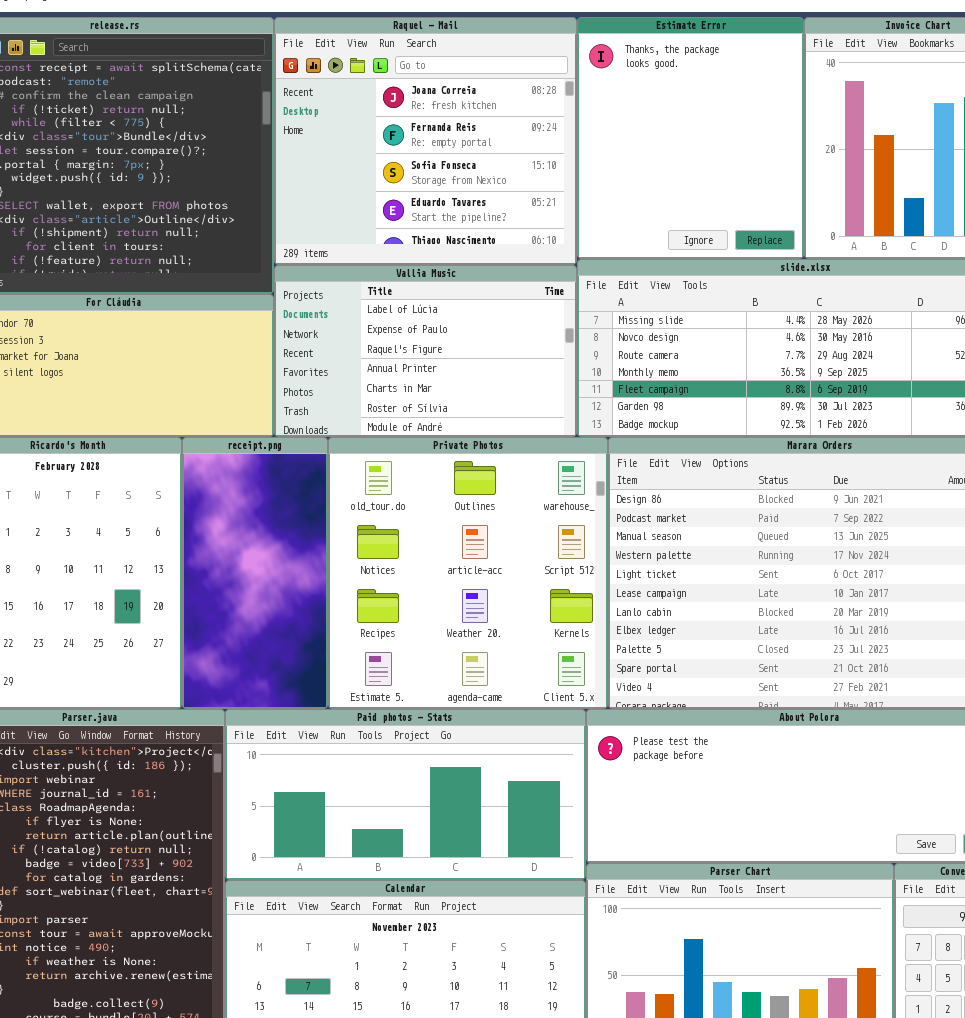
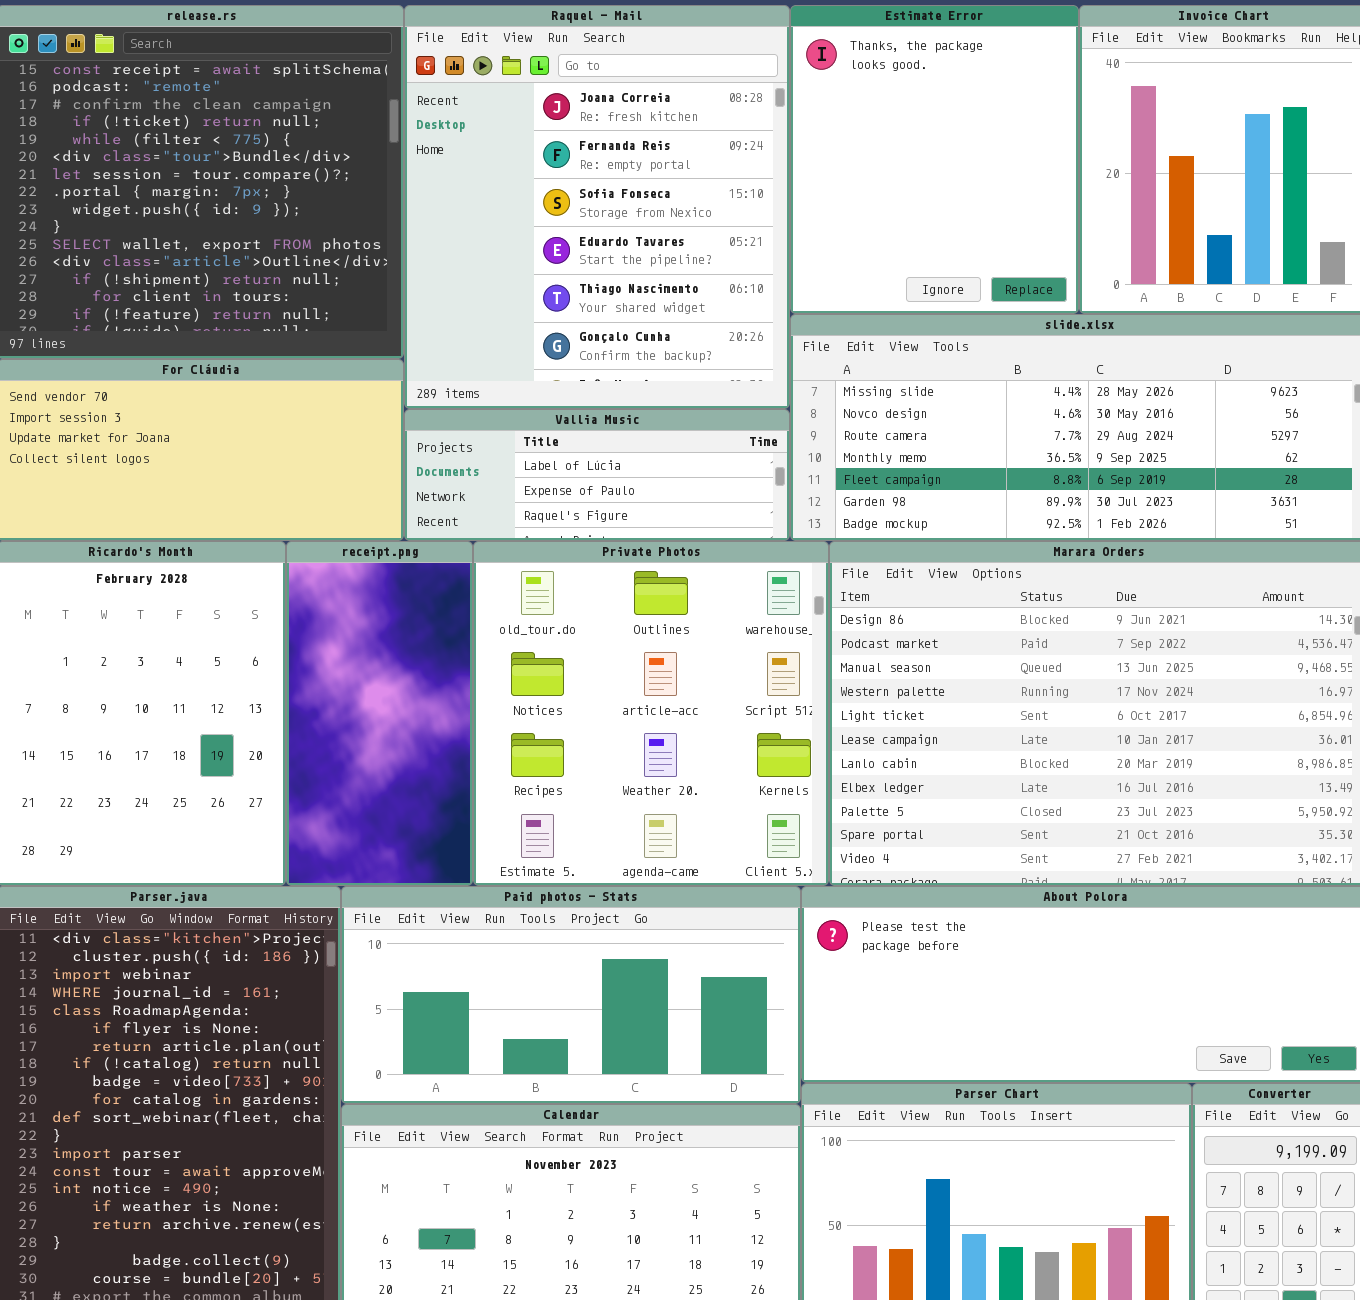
Raquel - Mail: [274,17,577,265] -> [404,5,790,409], resized
Vallia Music: [274,265,577,437] -> [404,409,790,541], resized

